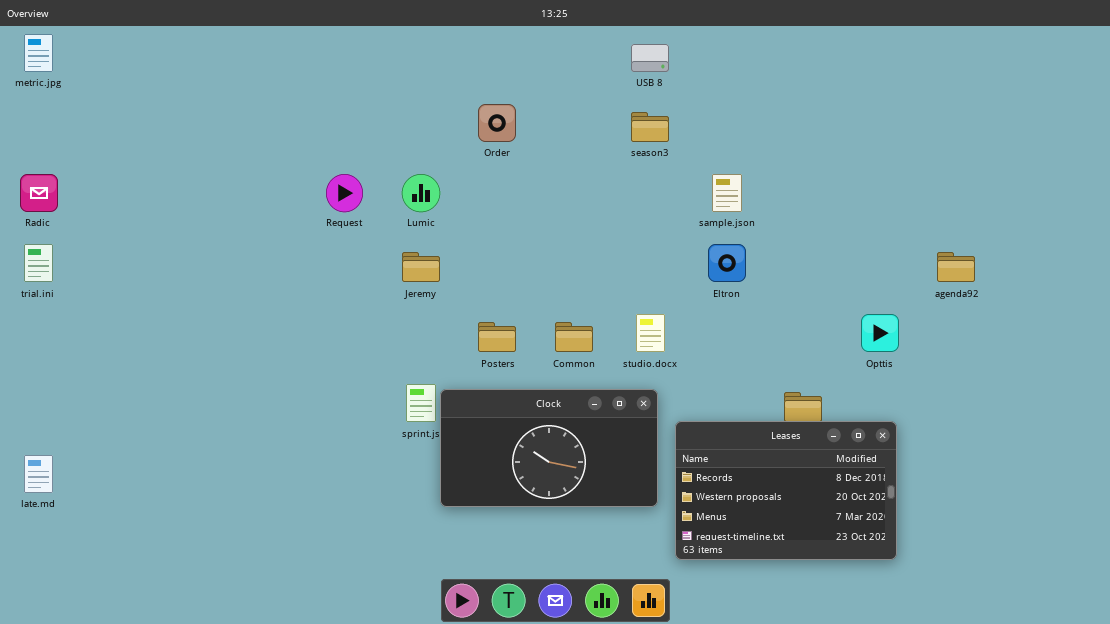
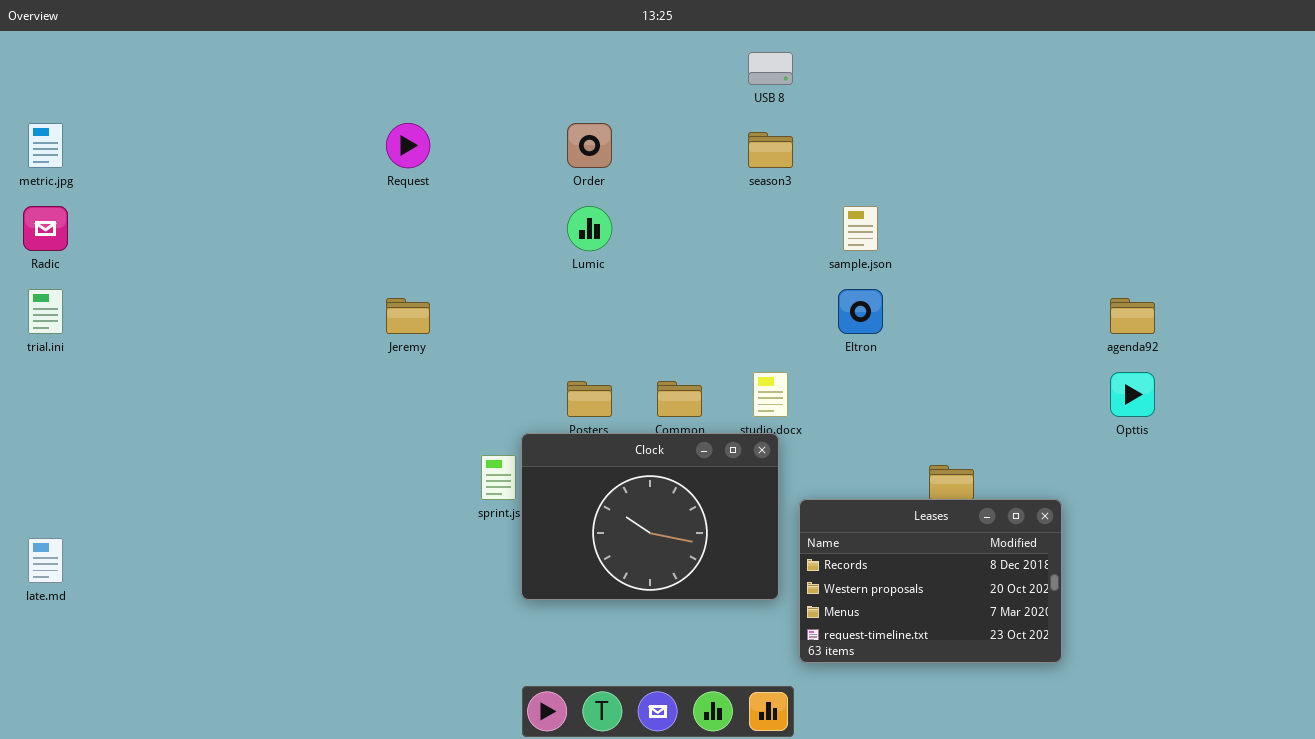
metric.jpg: [24,34,53,72] -> [28,123,63,168], moved
Request: [326,174,363,212] -> [386,123,430,168], moved
Lumic: [402,174,440,212] -> [567,206,612,251], moved
Jeremy: [402,252,440,282] -> [386,298,430,334], moved
Opttis: [861,314,899,352] -> [1110,372,1155,417], moved
Clock: [440,389,658,507] -> [521,433,779,600], resized

